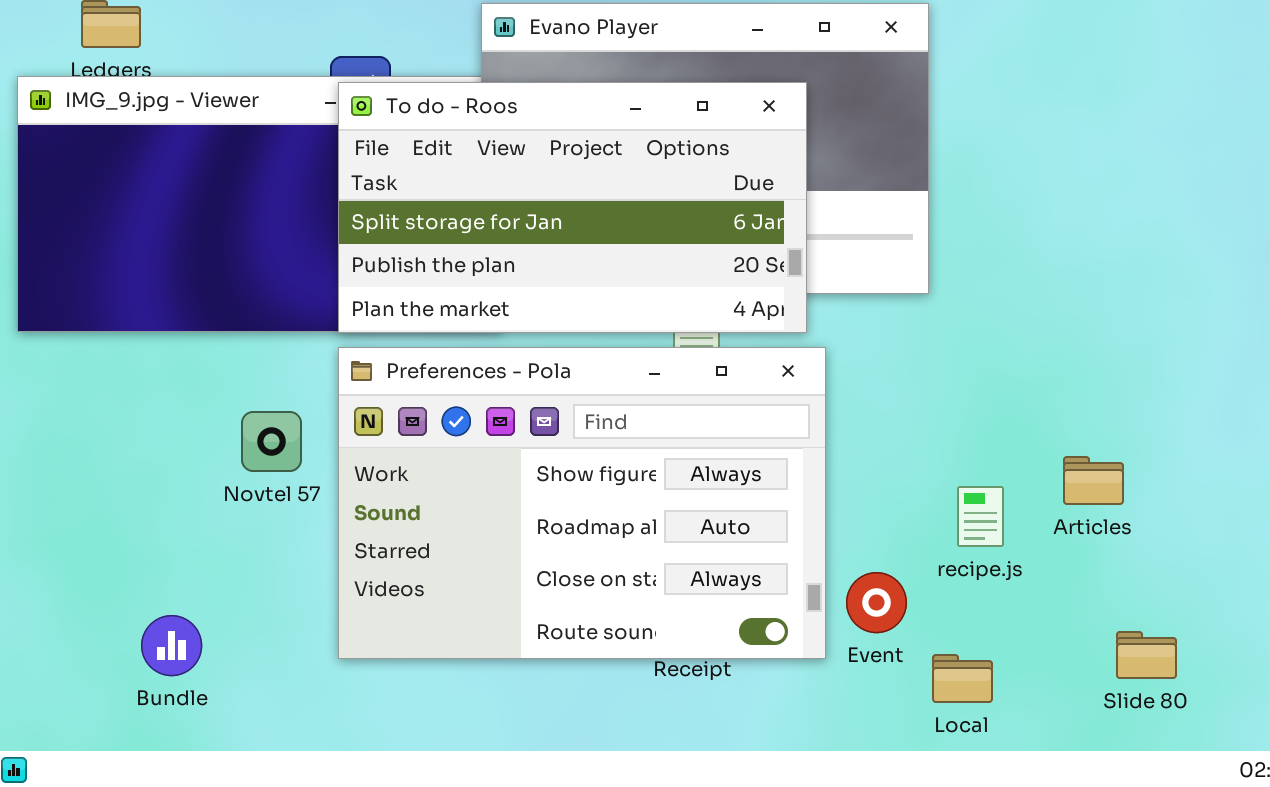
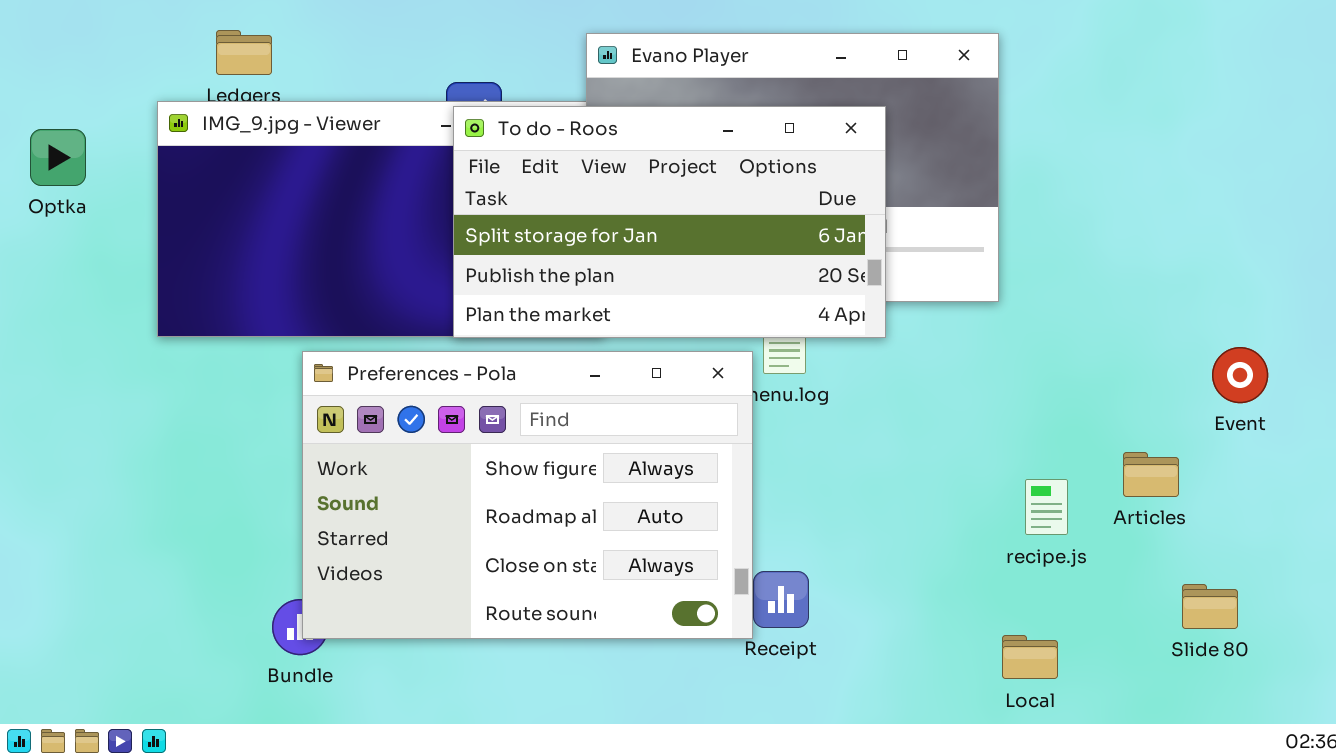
Preferences - Pola: [338,347,826,659] -> [302,351,753,639], moved
Event: [846,572,907,633] -> [1212,347,1268,403], moved
Slide 80: [1116,631,1177,679] -> [1182,584,1238,629], moved

